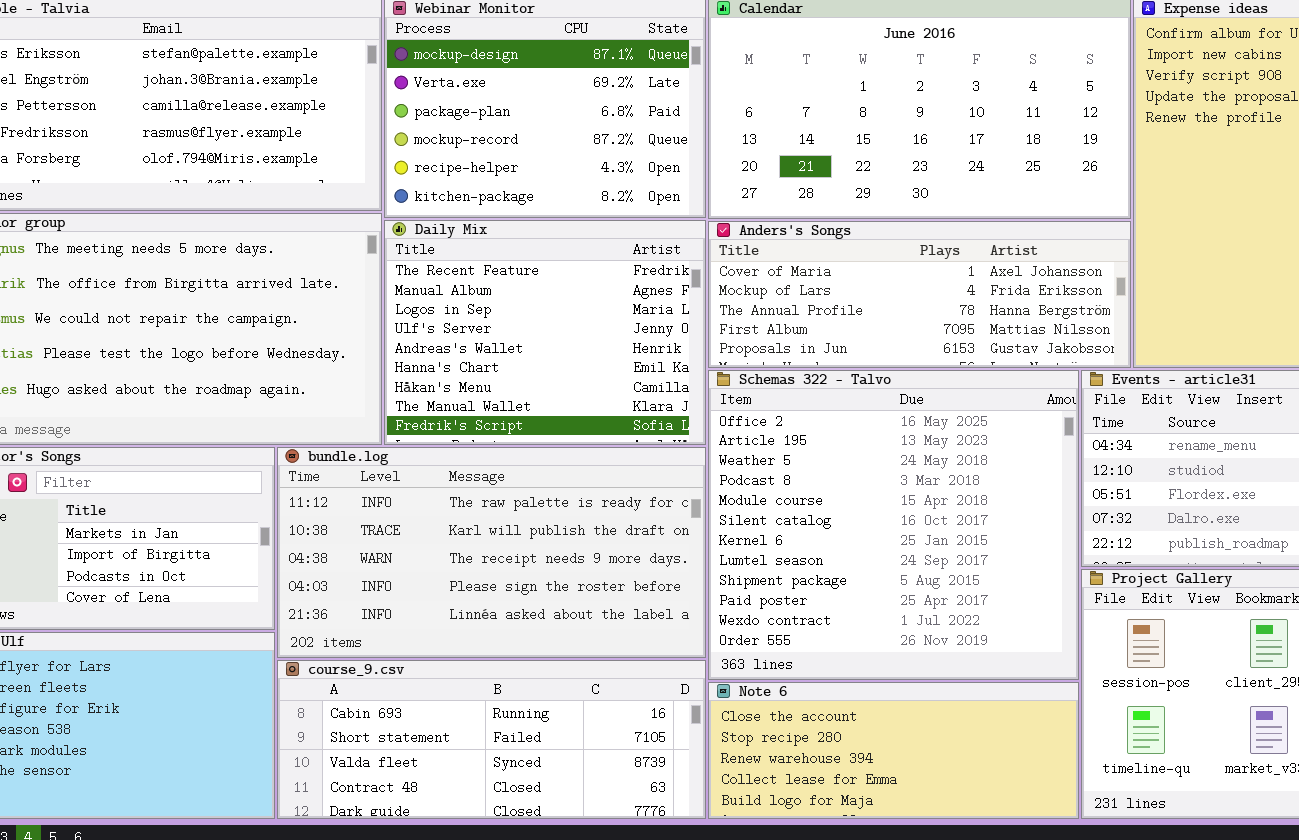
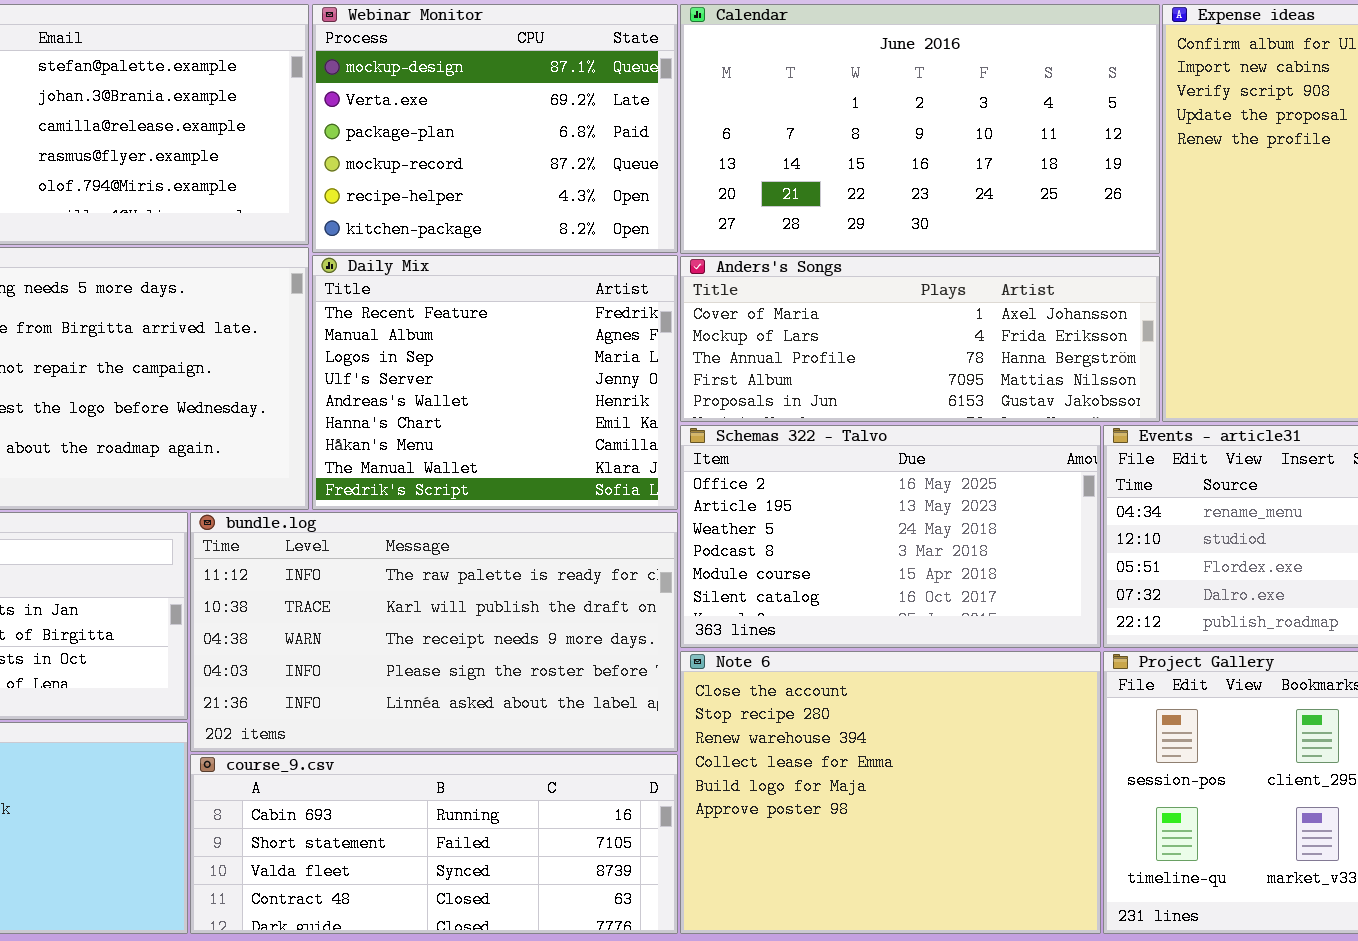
Schemas 322 - Talvo: [708,370,1079,680] -> [680,425,1101,648], resized
Note 6: [708,682,1079,819] -> [680,651,1101,934], resized

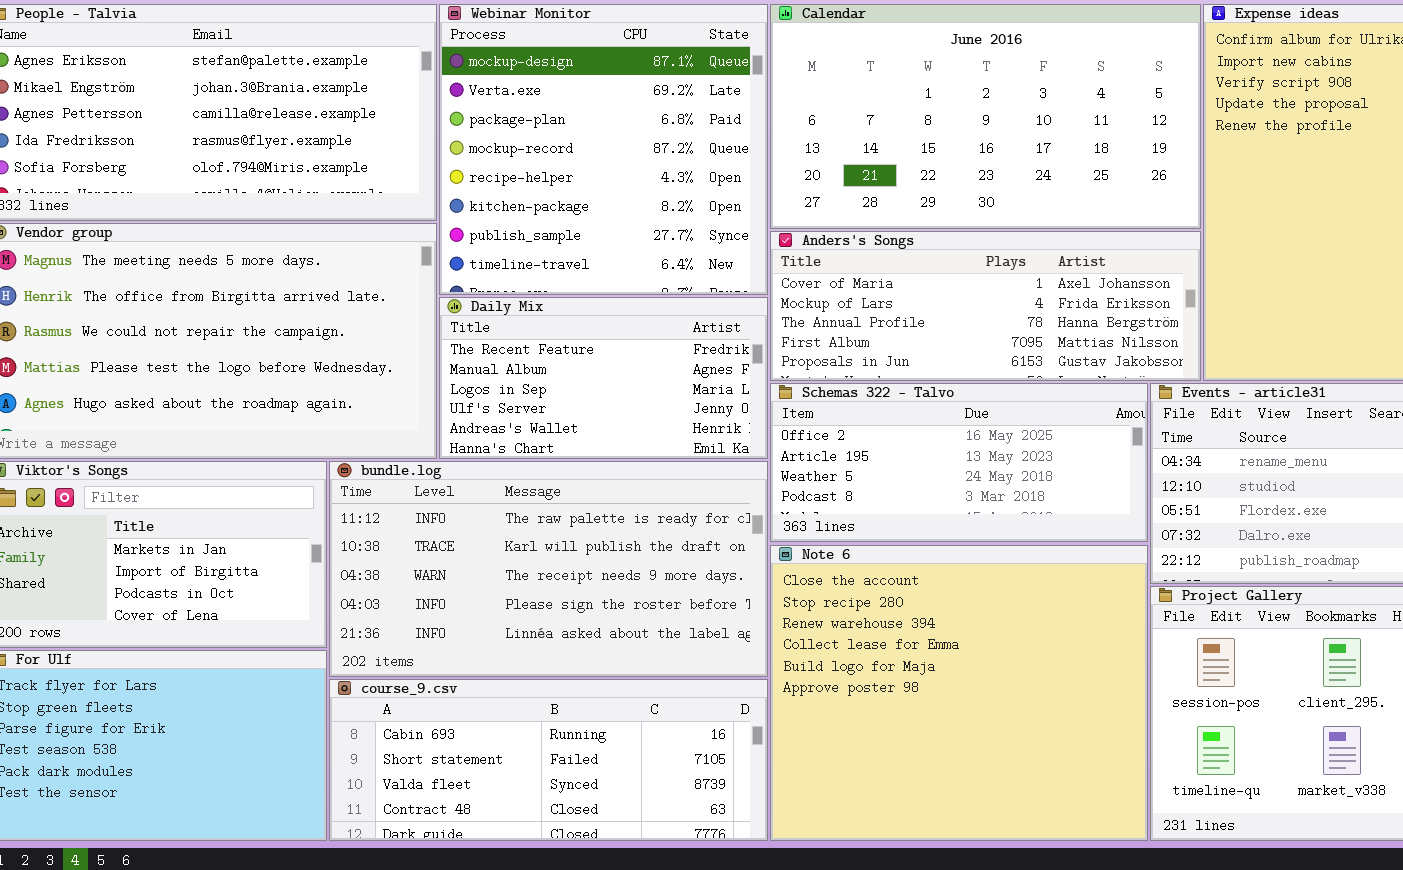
Webinar Monitor: [312,4,678,253] -> [439,4,768,295], resized
Daily Mix: [312,255,678,510] -> [439,297,768,459], resized
Schemas 322 - Talvo: [680,425,1101,648] -> [770,383,1148,542], resized
Note 6: [680,651,1101,934] -> [770,545,1148,841], resized

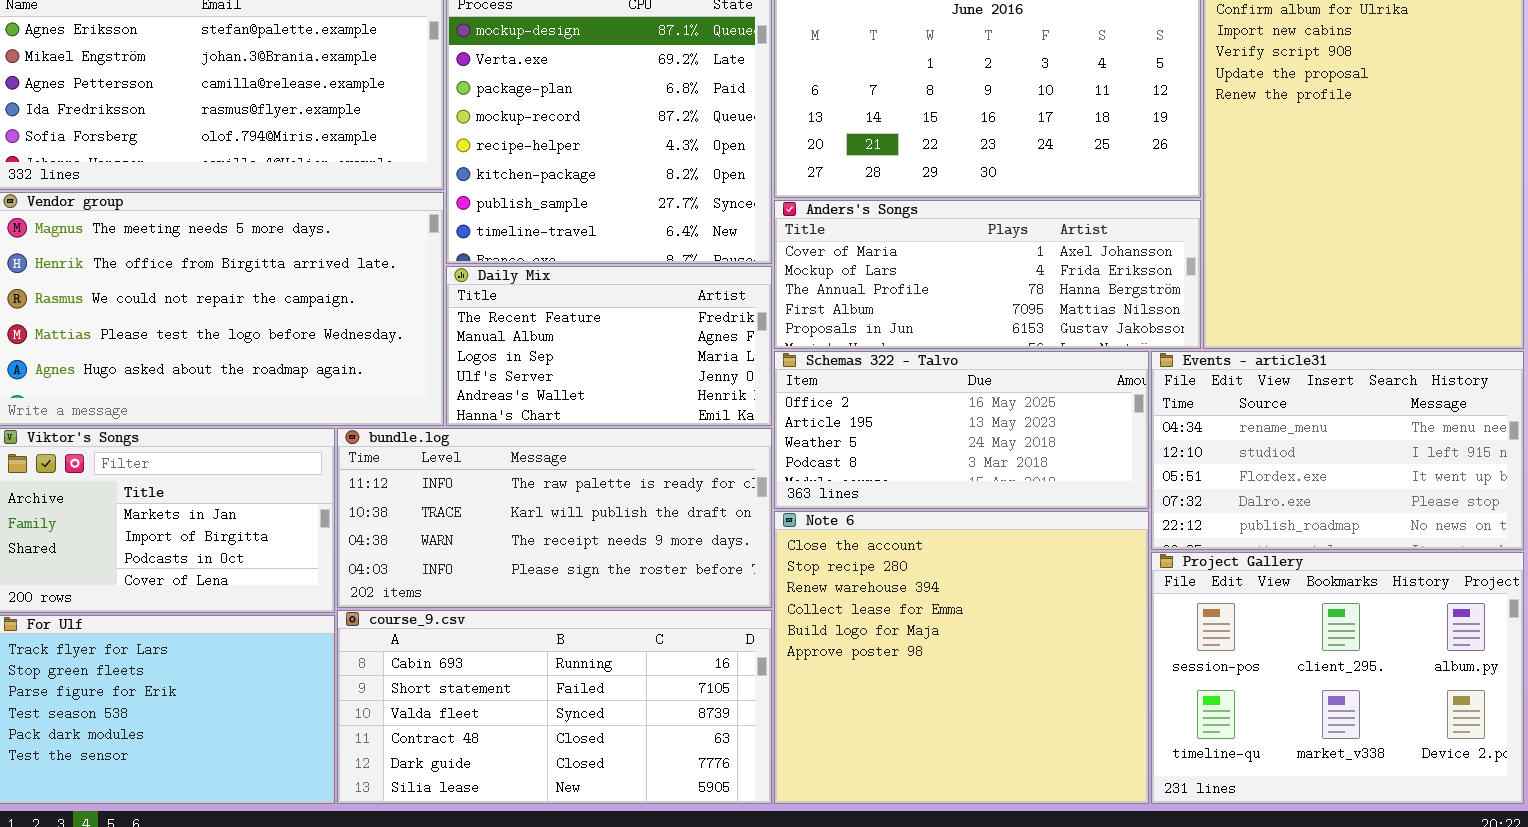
bundle.log: [329,461,768,677] -> [337,428,772,608], resized
course_9.csv: [329,679,768,841] -> [337,610,772,804], resized

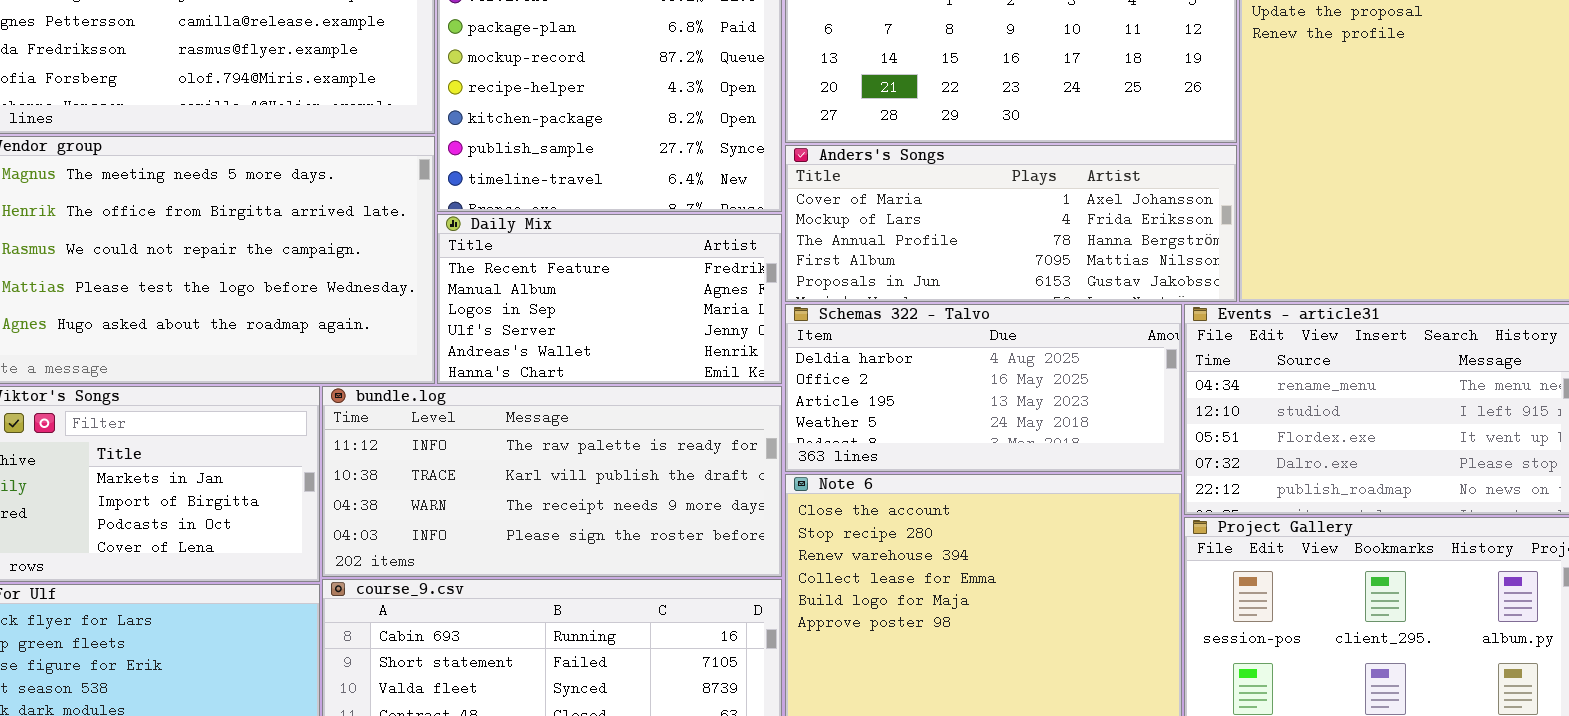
Schemas 322 - Talvo: [774,351,1149,509] -> [785,304,1182,472], scrolled up 1 row

